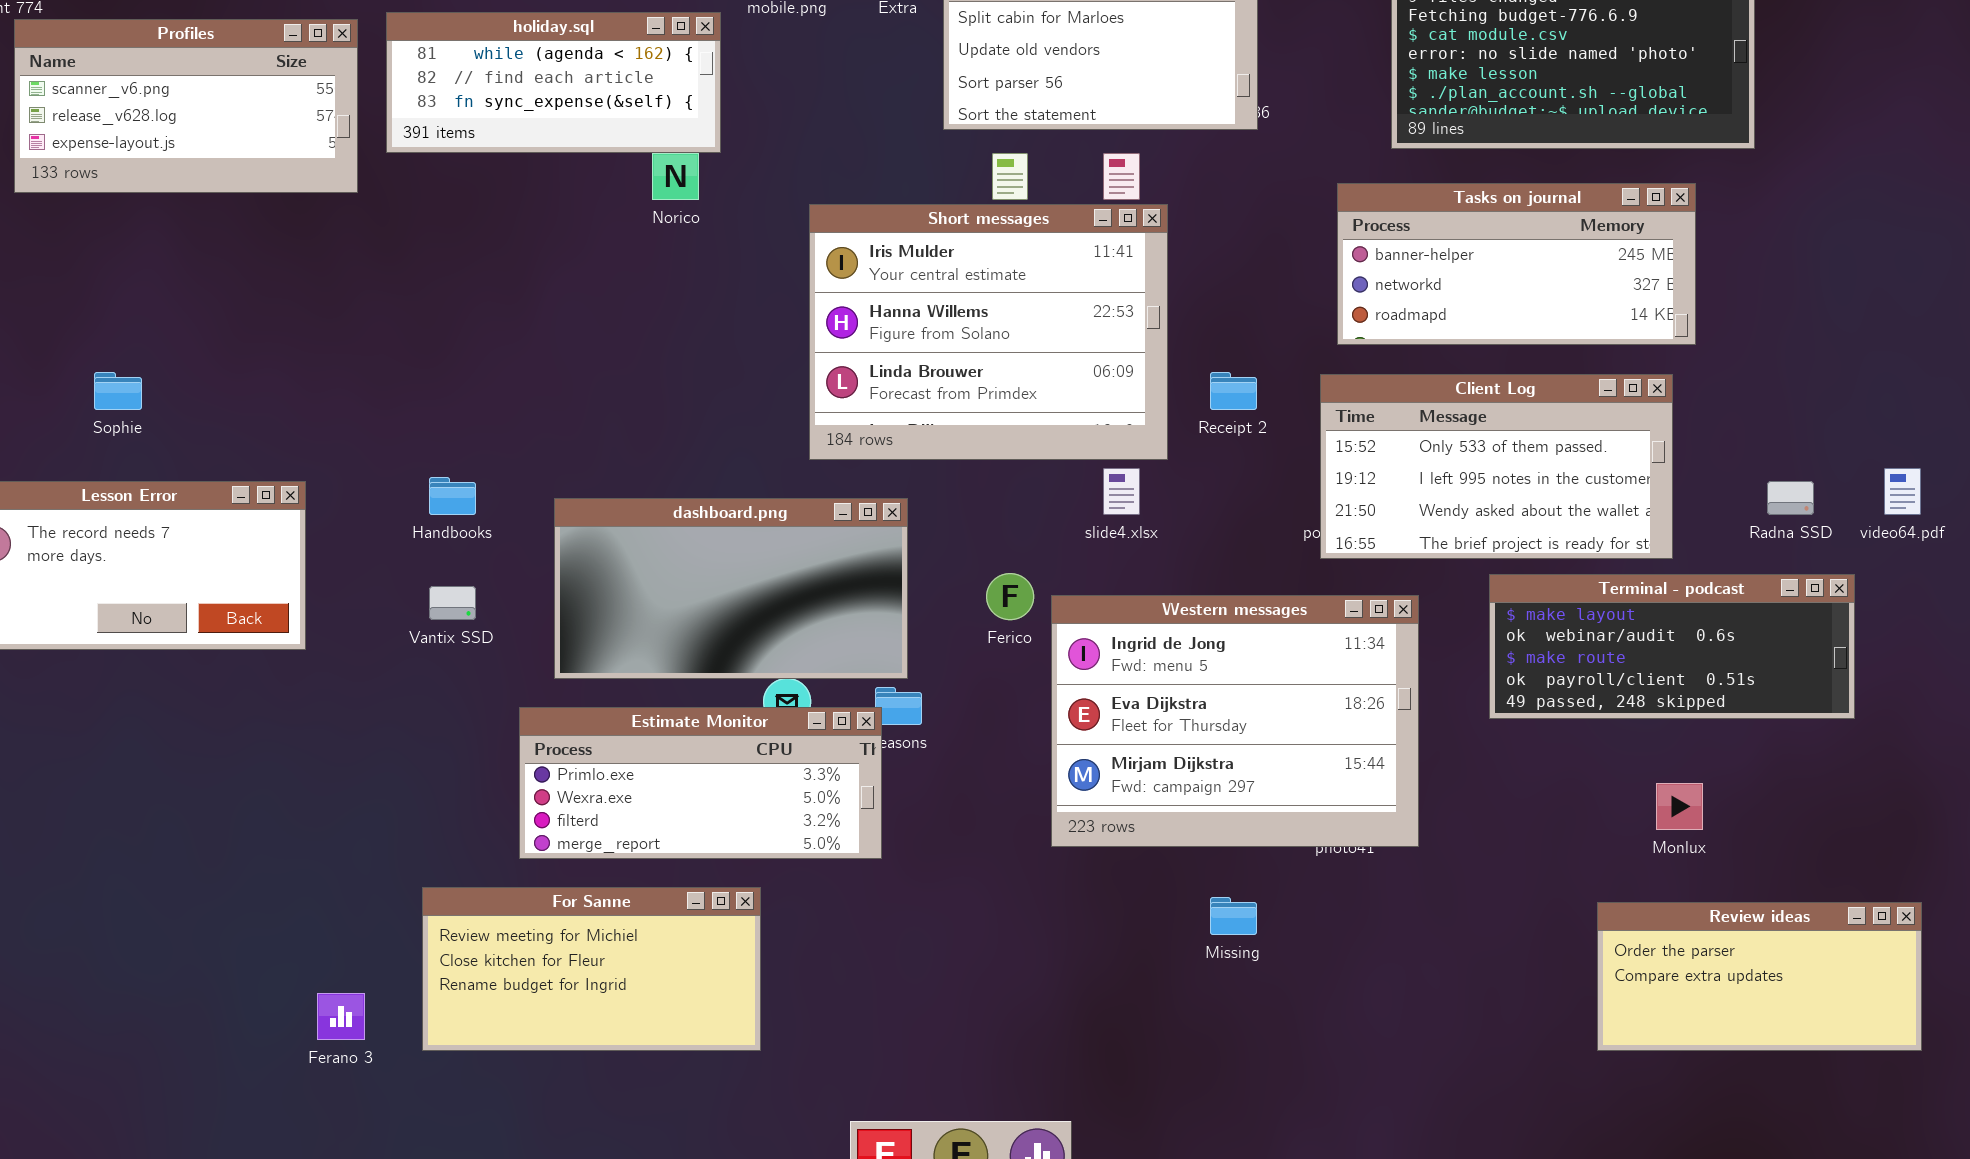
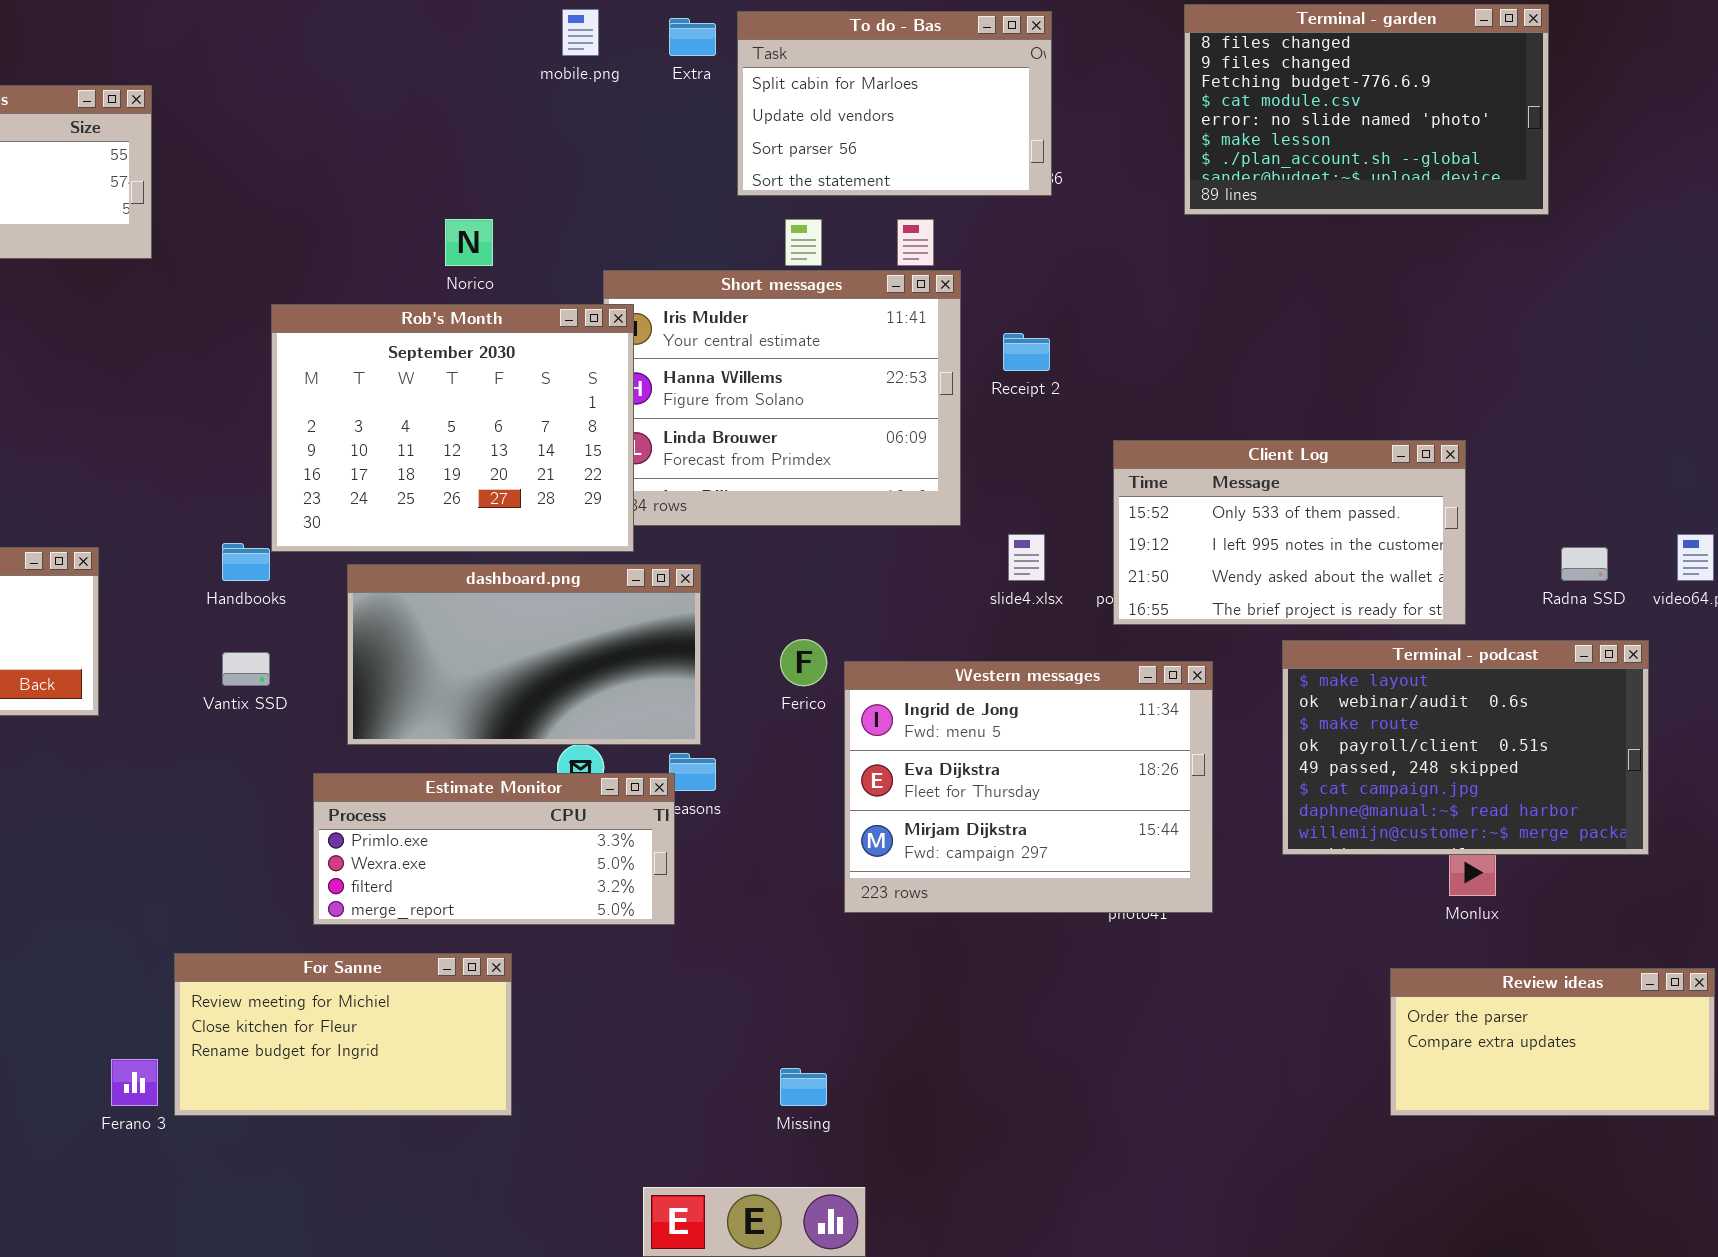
holiday.sql: [386,12,721,153] -> none, closed
Tasks on journal: [1337,183,1696,345] -> none, closed
Rob's Month: none -> [271,304,634,552], opened
Receipt 2: [1210,372,1257,410] -> [1003,333,1050,371], moved
slide4.xlsx: [1103,468,1140,515] -> [1008,534,1045,581], moved
Terminal - podcast: [1489,574,1855,719] -> [1282,640,1649,855], resized
For Sanne: [422,887,761,1051] -> [174,953,512,1116], moved
Missing: [1210,897,1257,935] -> [780,1068,827,1106], moved

